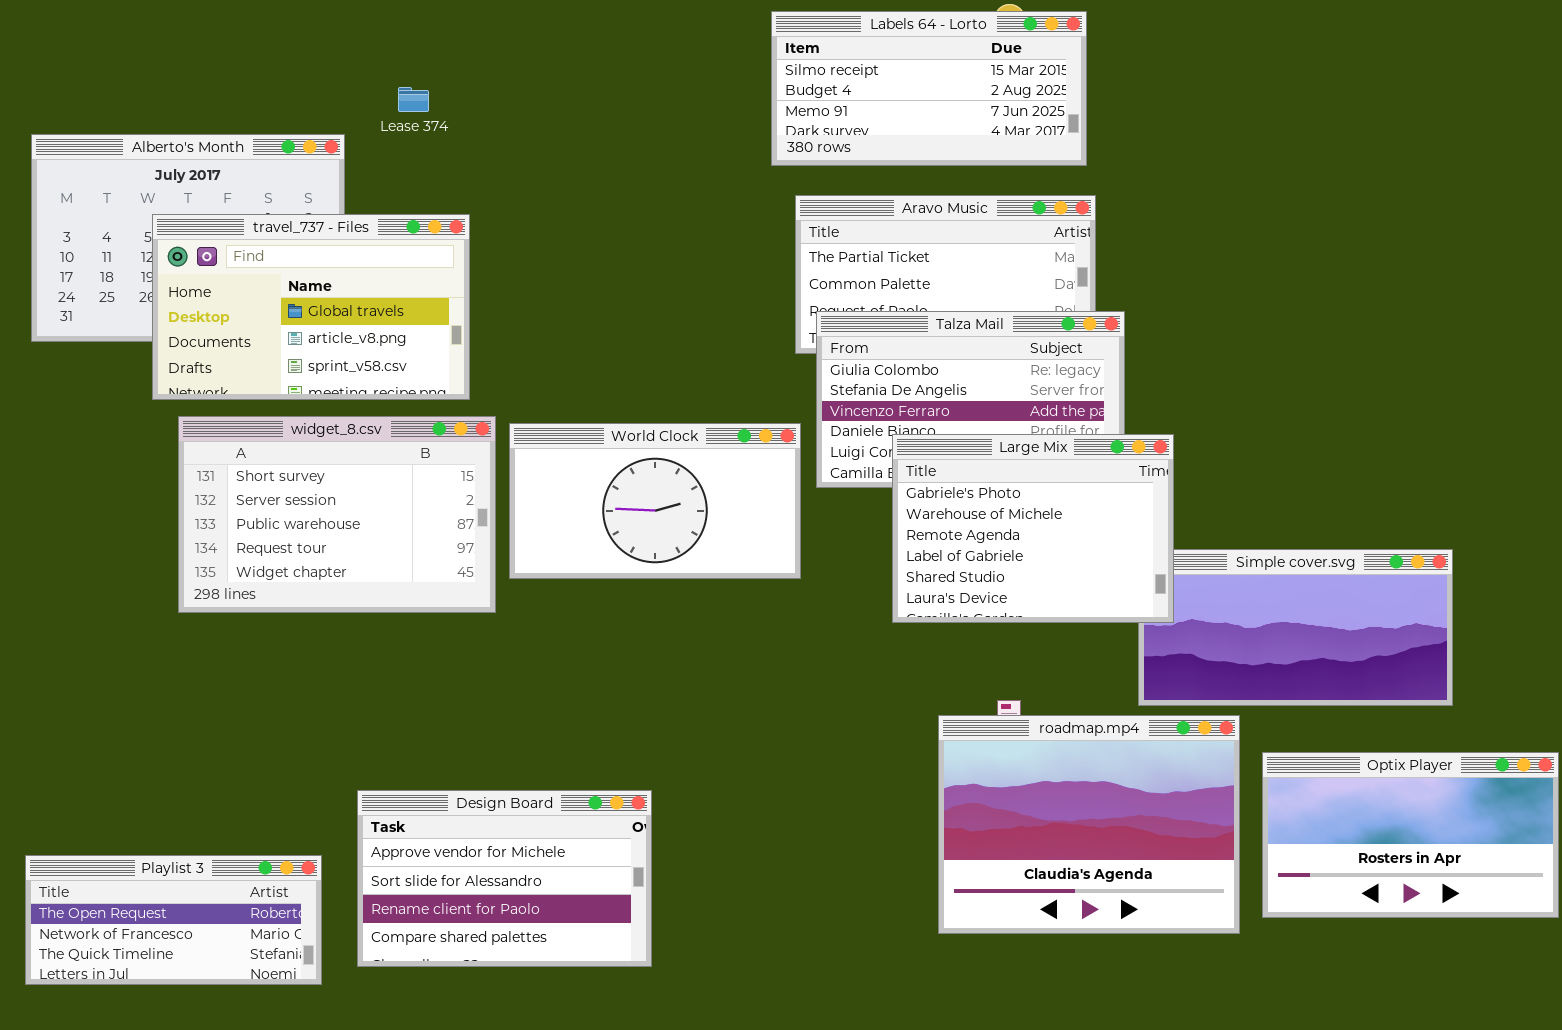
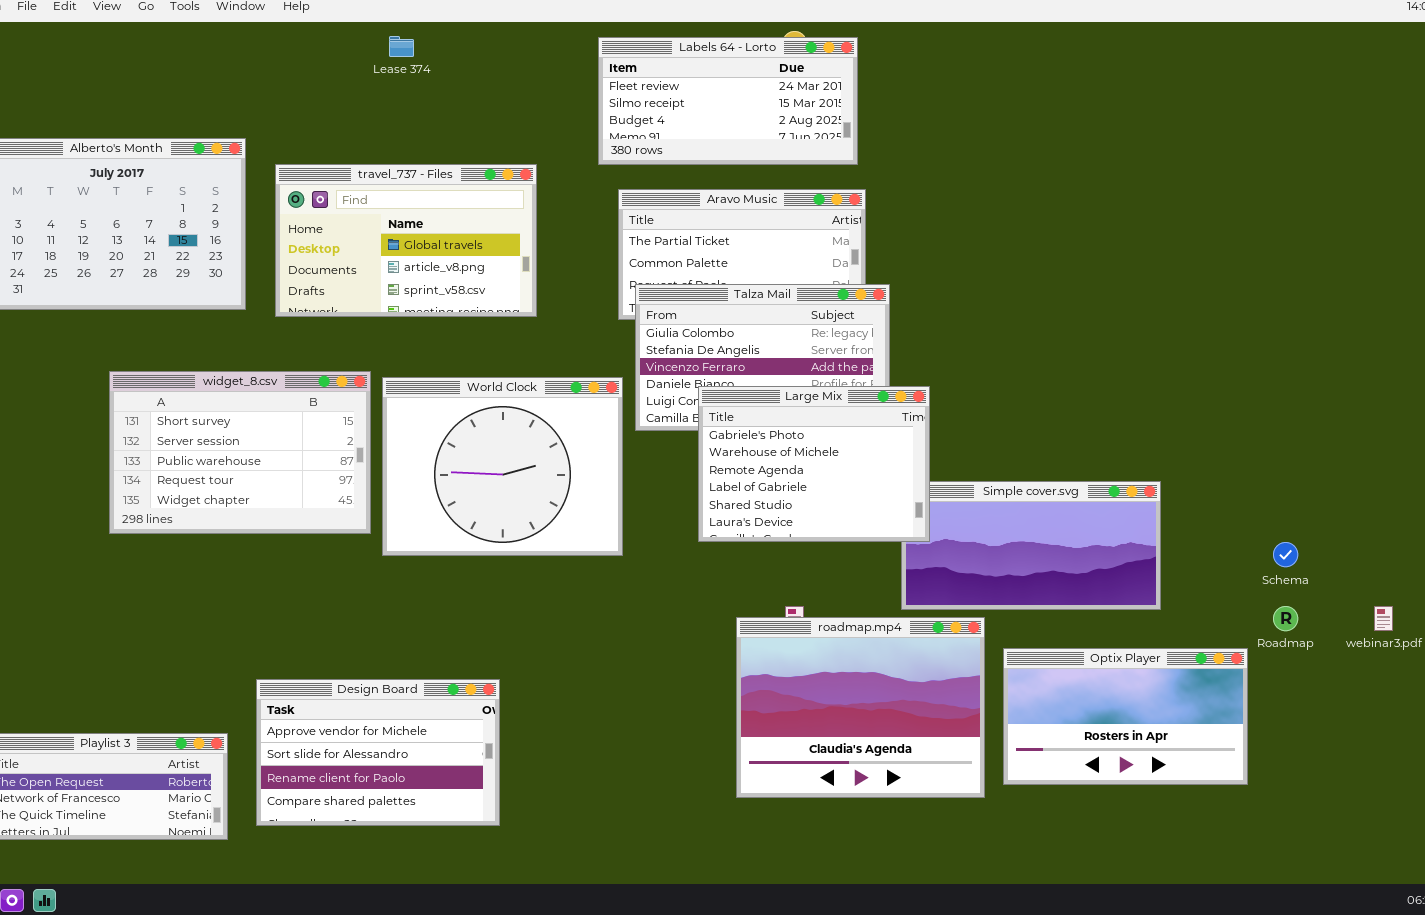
Labels 64 - Lorto: [771,11,1087,166] -> [598,37,858,165], scrolled up 1 row
Lease 374: [398,87,429,112] -> [389,36,414,57], moved
travel_737 - Files: [152,214,470,400] -> [275,164,537,317], moved
World Clock: [509,423,801,579] -> [382,377,623,556], resized

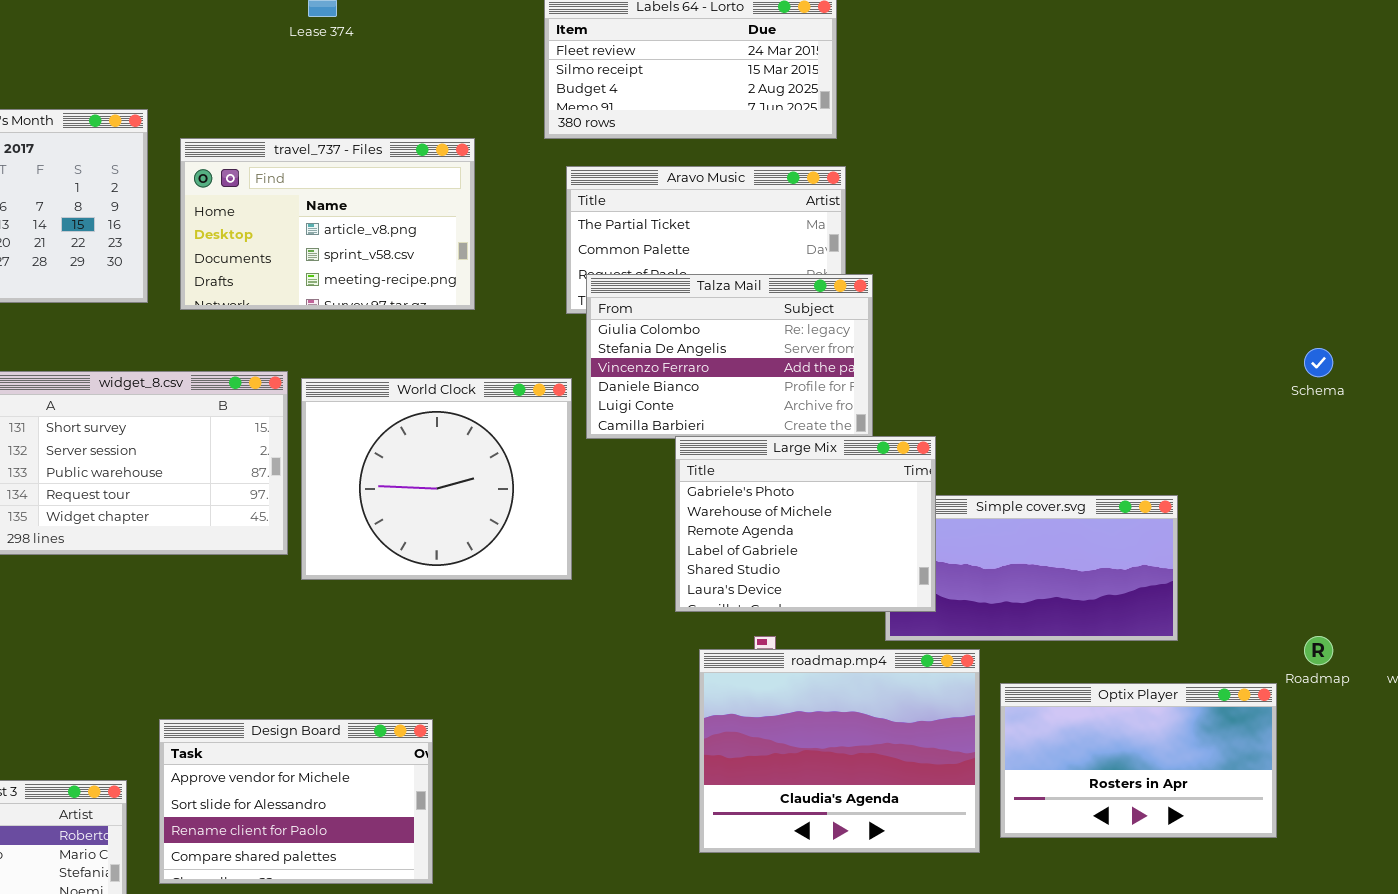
travel_737 - Files: [275,164,537,317] -> [180,138,475,310], scrolled down 1 row
Large Mix: [698,386,930,542] -> [675,436,936,612], moved
Schema: [1273,542,1298,567] -> [1304,348,1333,377], moved

